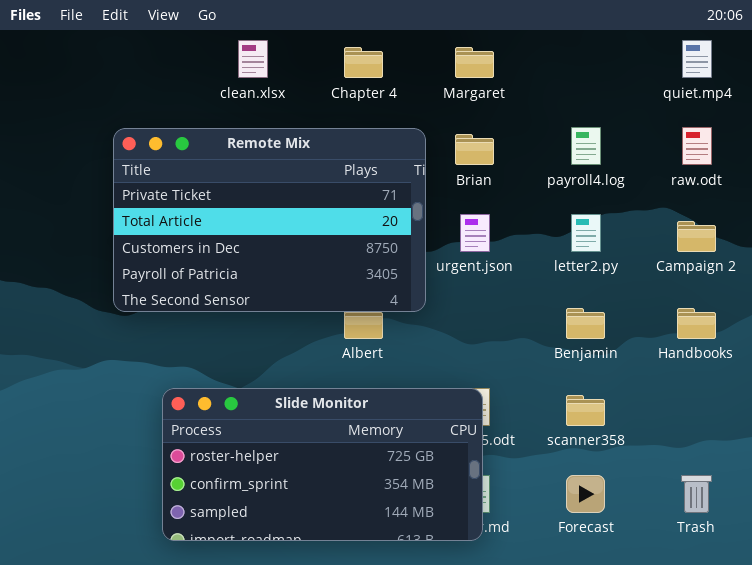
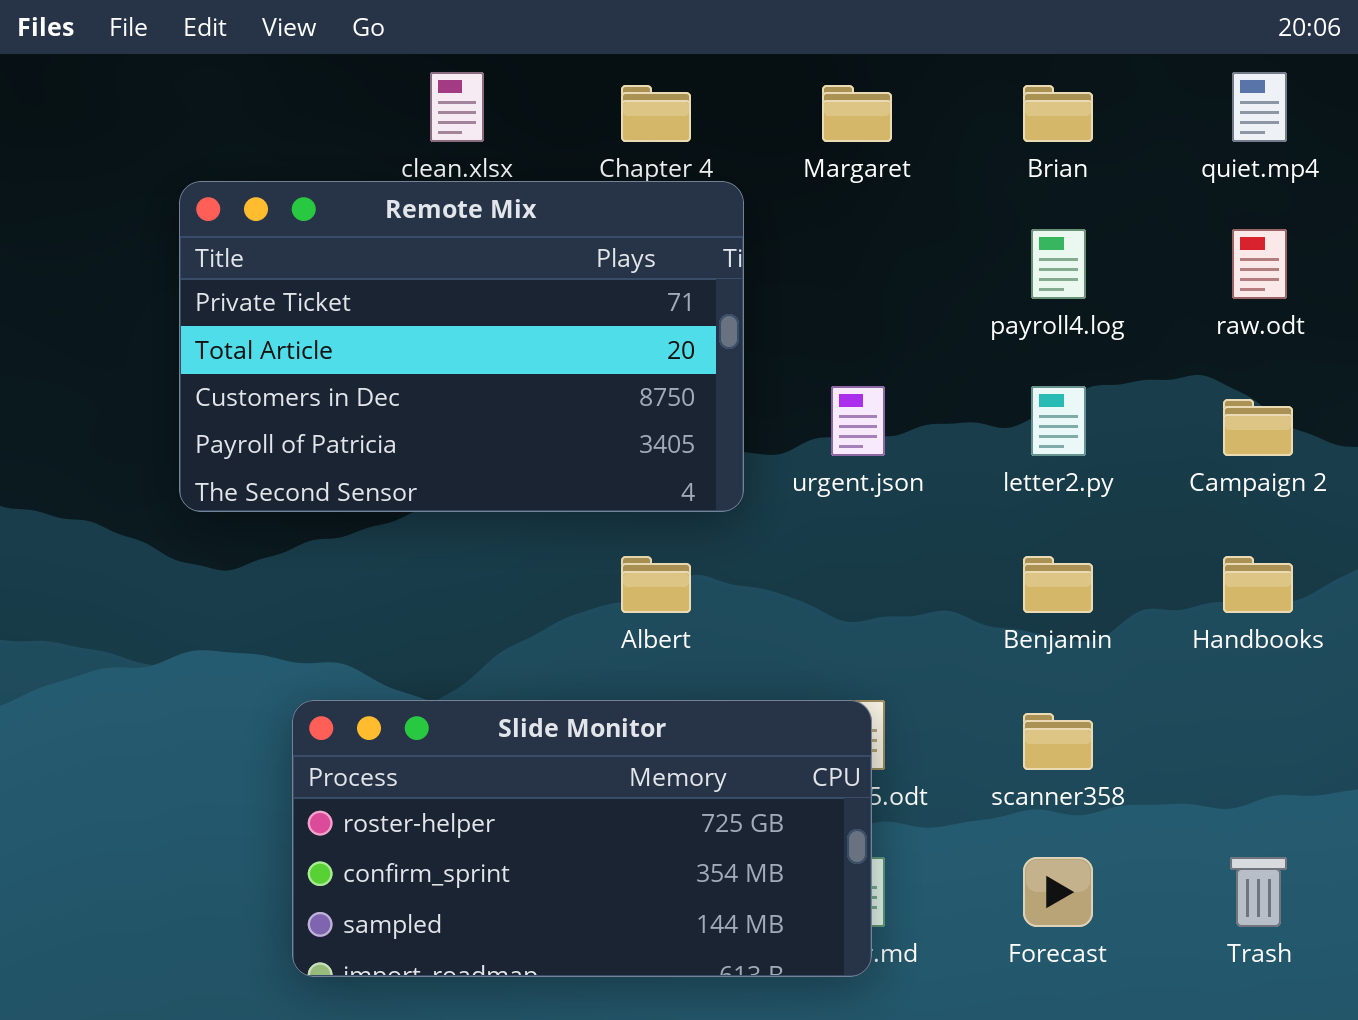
Remote Mix: [113,128,426,312] -> [179,181,744,512], moved
Brian: [455,134,494,165] -> [1023,85,1093,142], moved

